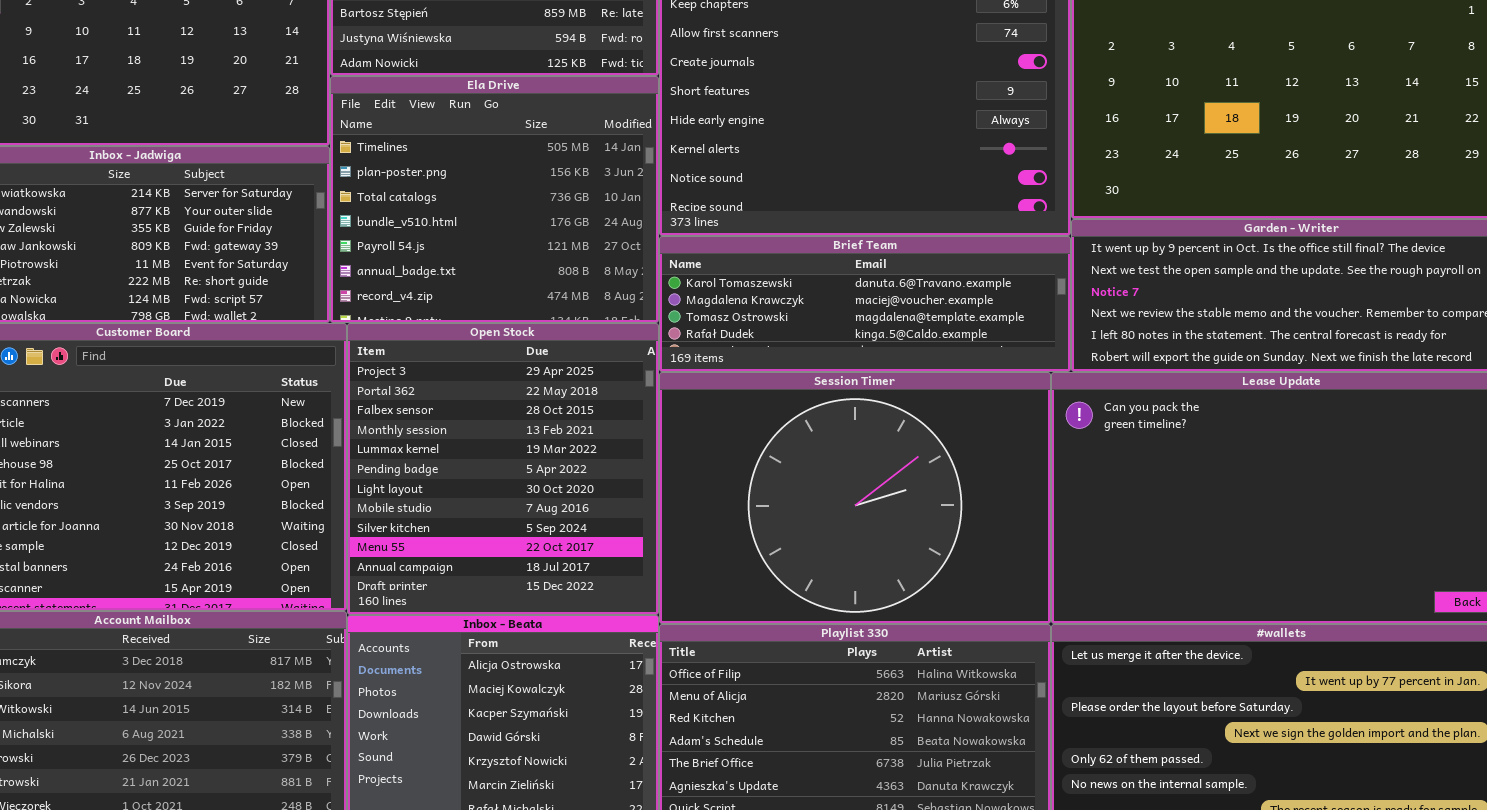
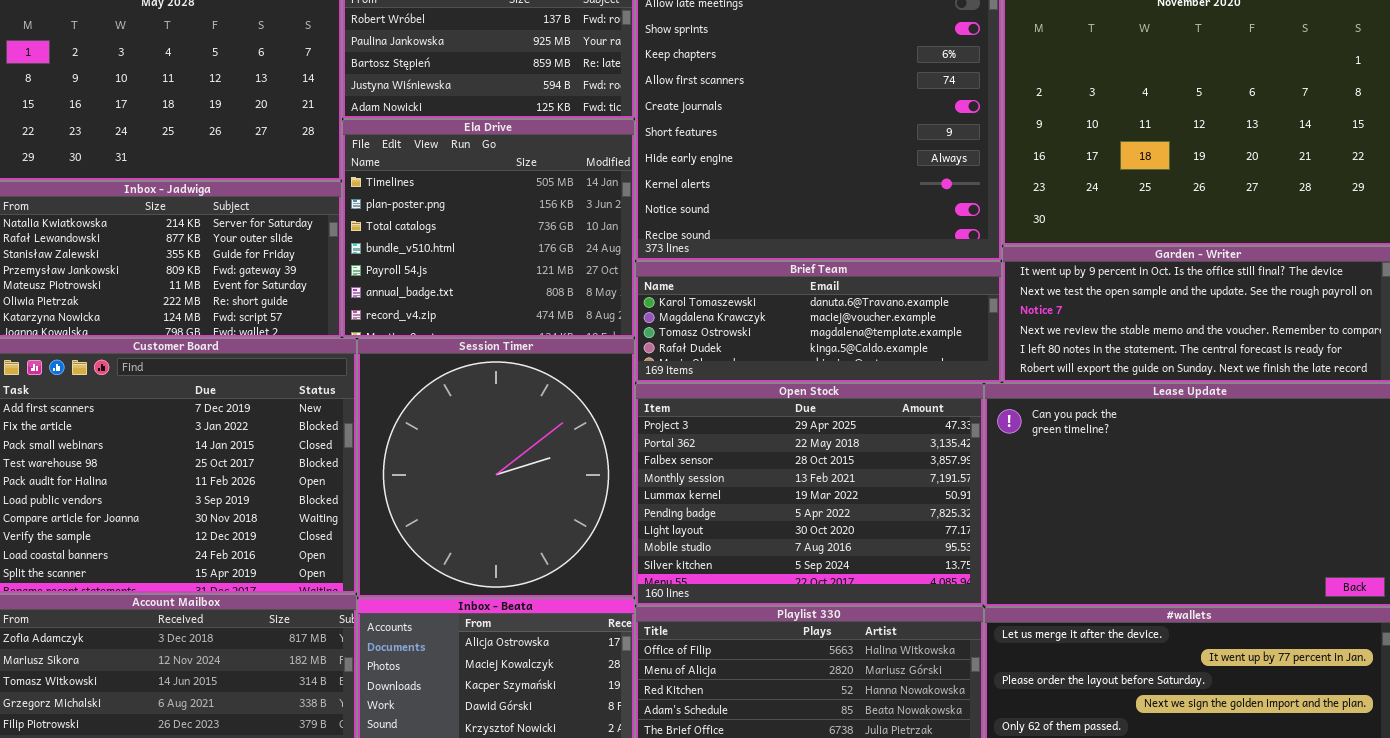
Open Stock: [347,323,659,615] -> [635,383,984,606], moved, resized
Session Timer: [659,372,1051,624] -> [357,338,635,598], moved, resized

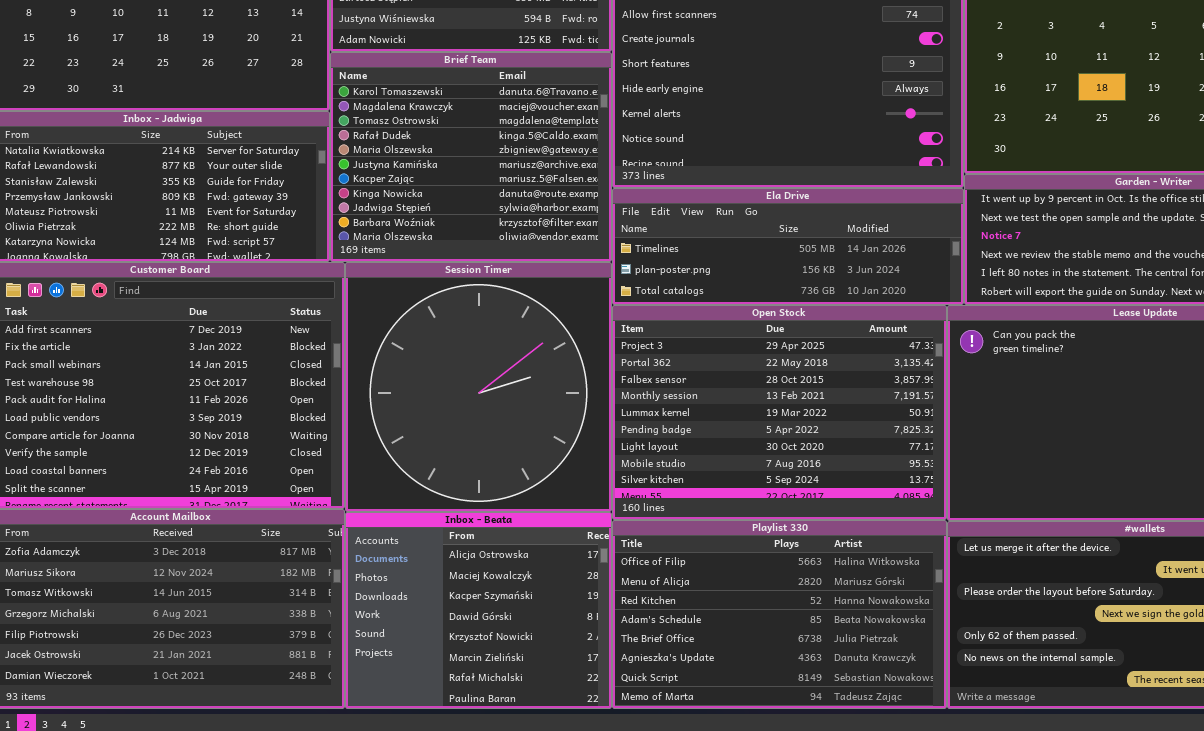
Ela Drive: [342,119,635,338] -> [612,188,964,305], moved, resized
Brief Team: [635,261,1002,383] -> [330,52,612,262], moved, resized

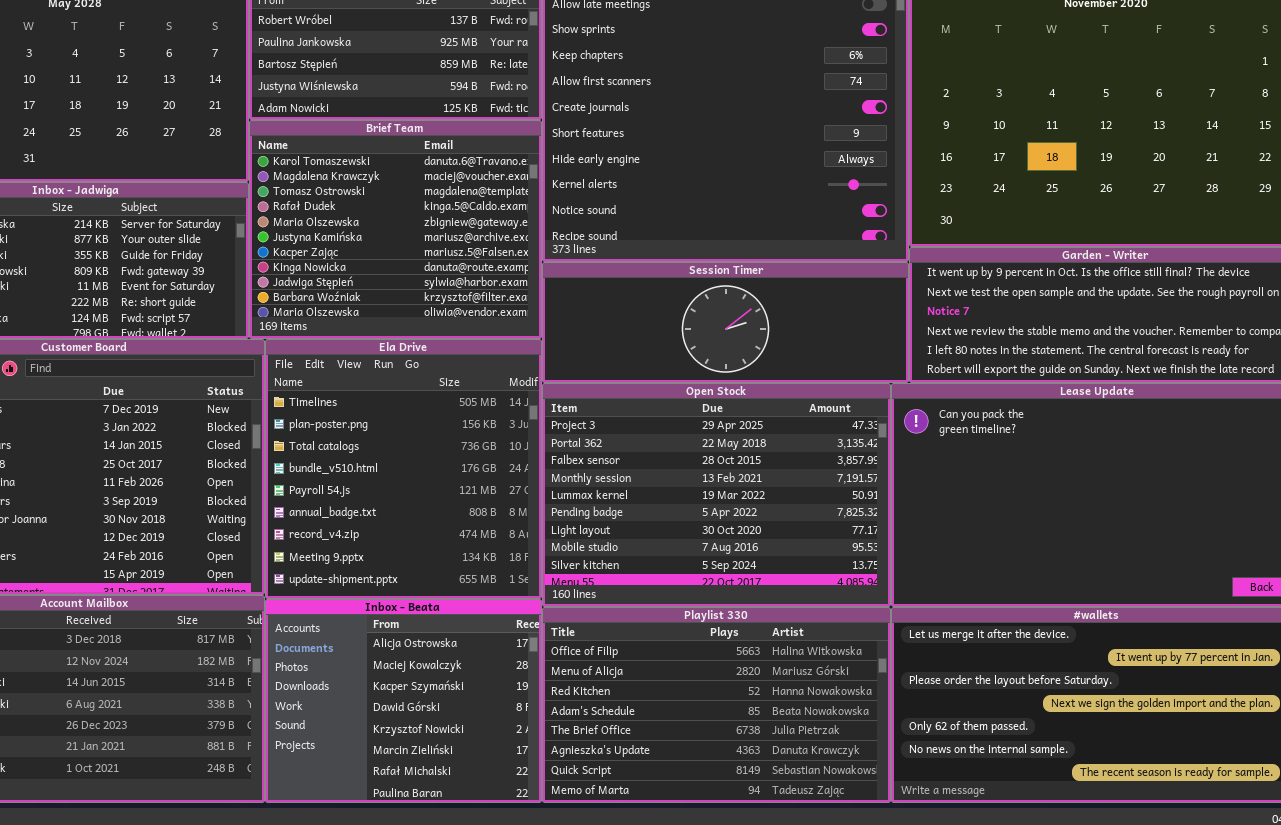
Ela Drive: [612,188,964,305] -> [265,339,542,599], moved, resized
Session Timer: [345,262,612,512] -> [542,262,909,383], moved, resized

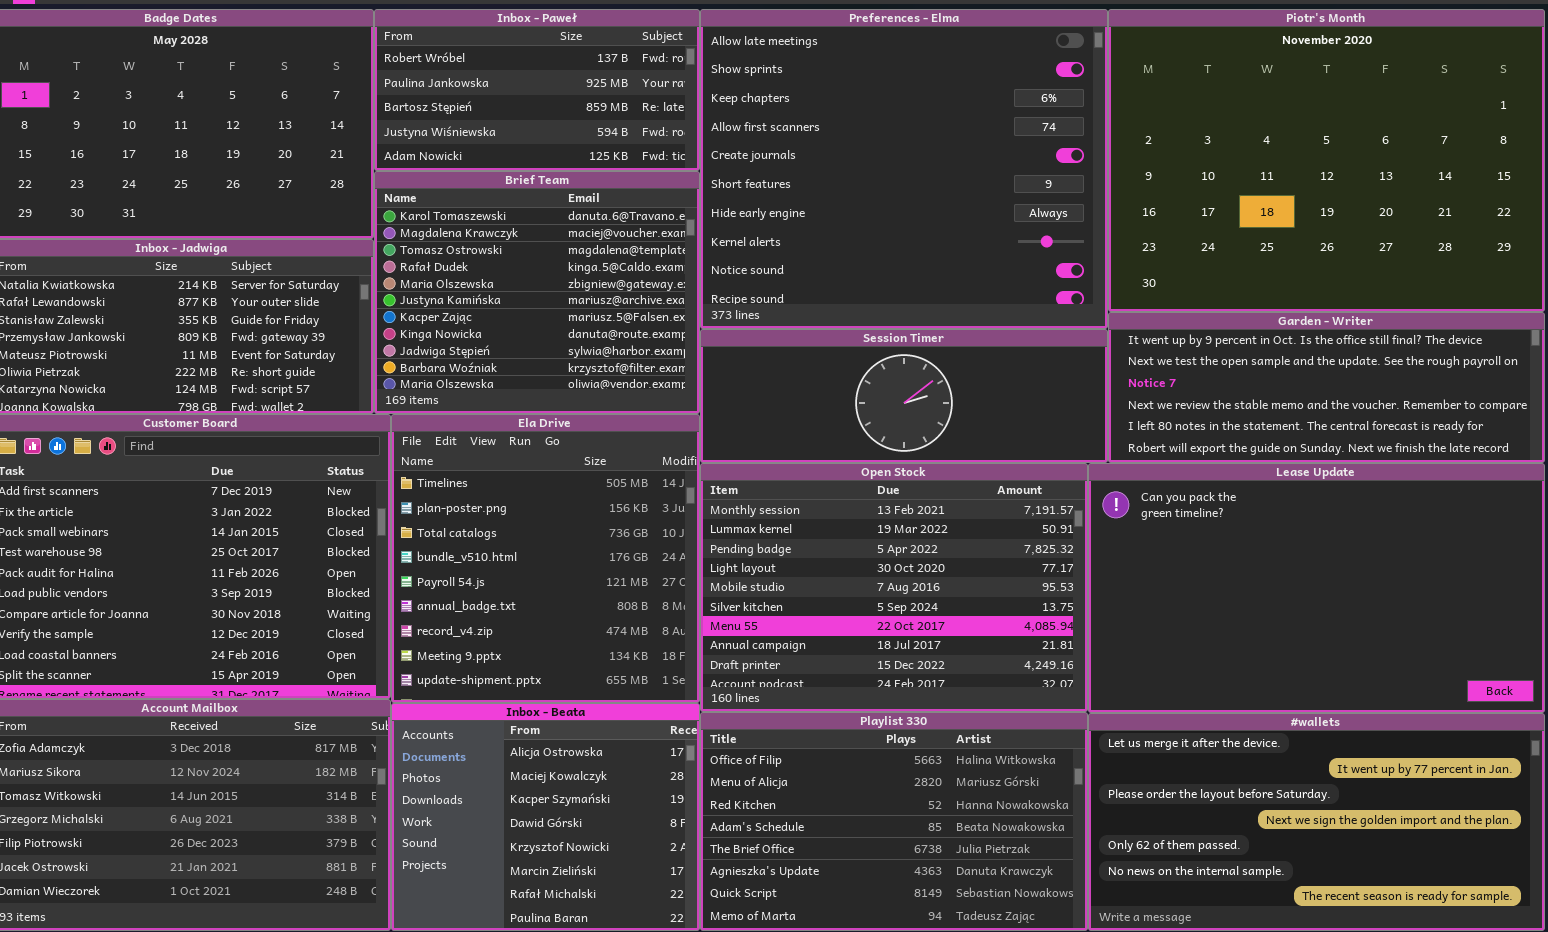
Open Stock: [542,383,891,607] -> [700,463,1088,712], scrolled down 3 rows

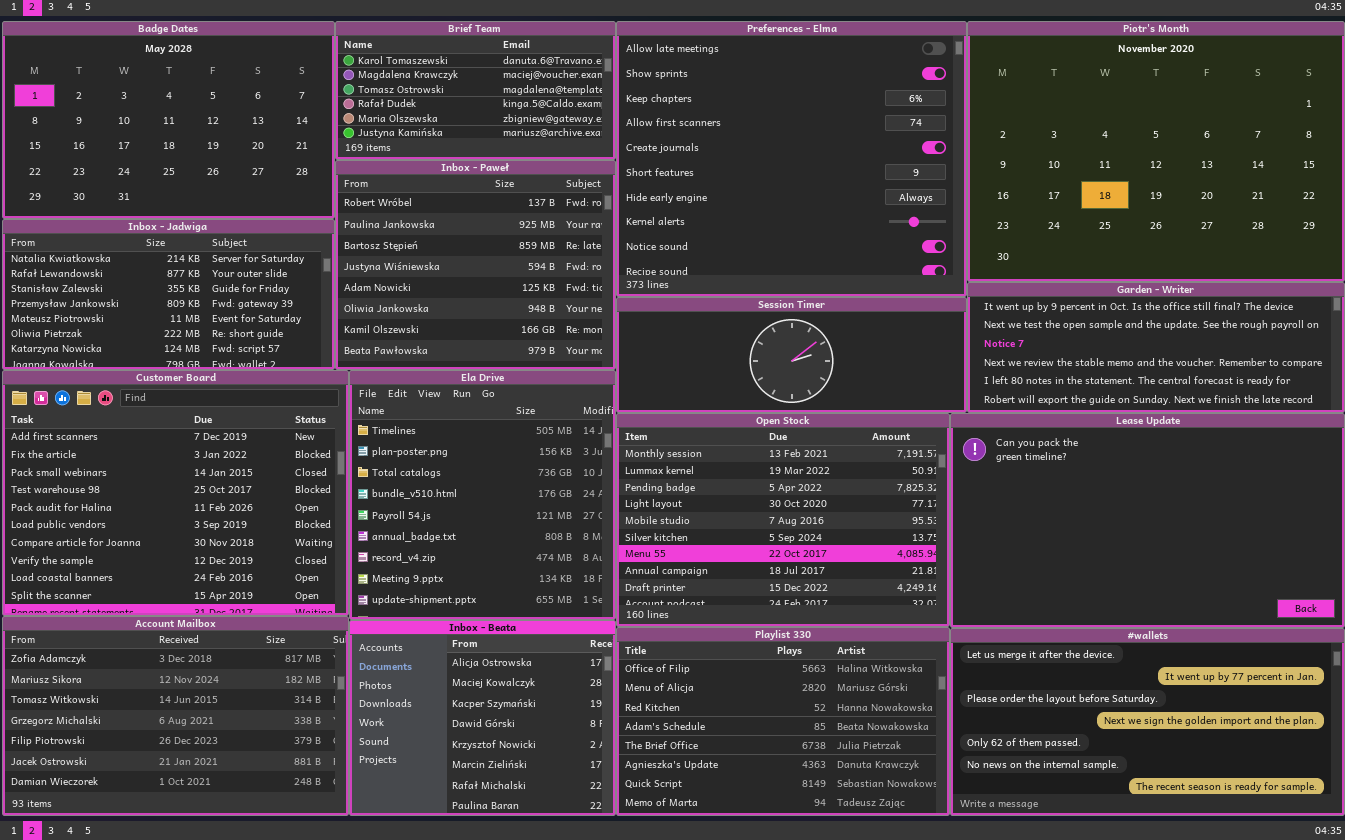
Inbox - Paweł: [374,9,700,171] -> [335,160,616,370], moved, resized
Brief Team: [374,171,700,414] -> [335,21,616,160], moved, resized

